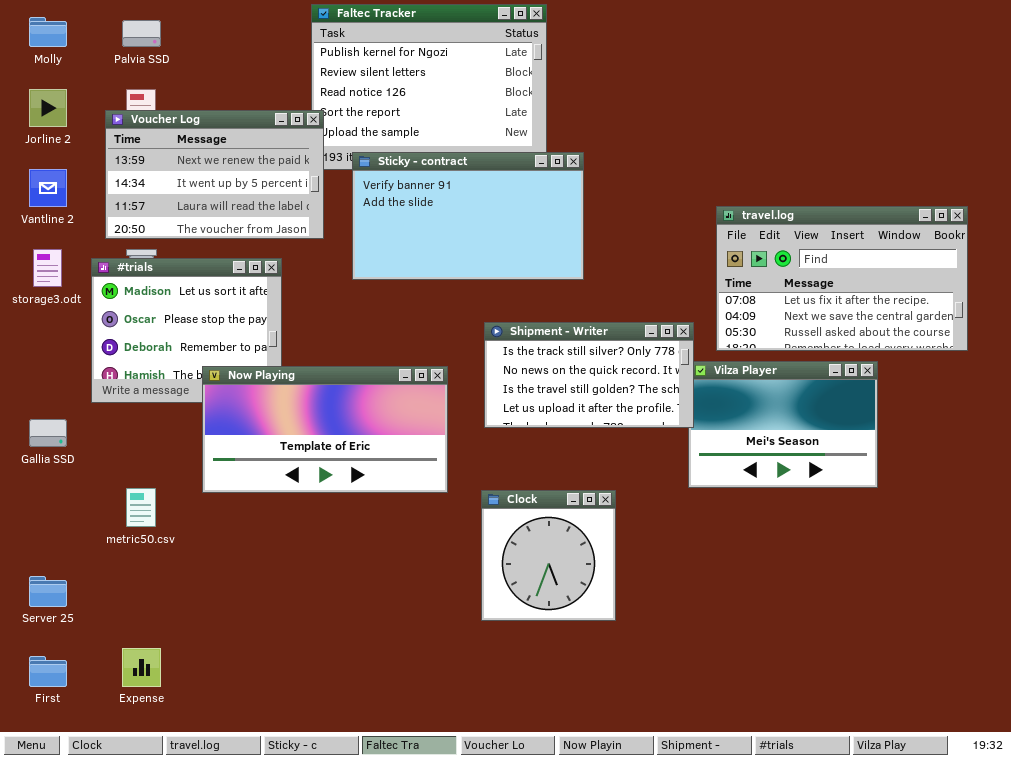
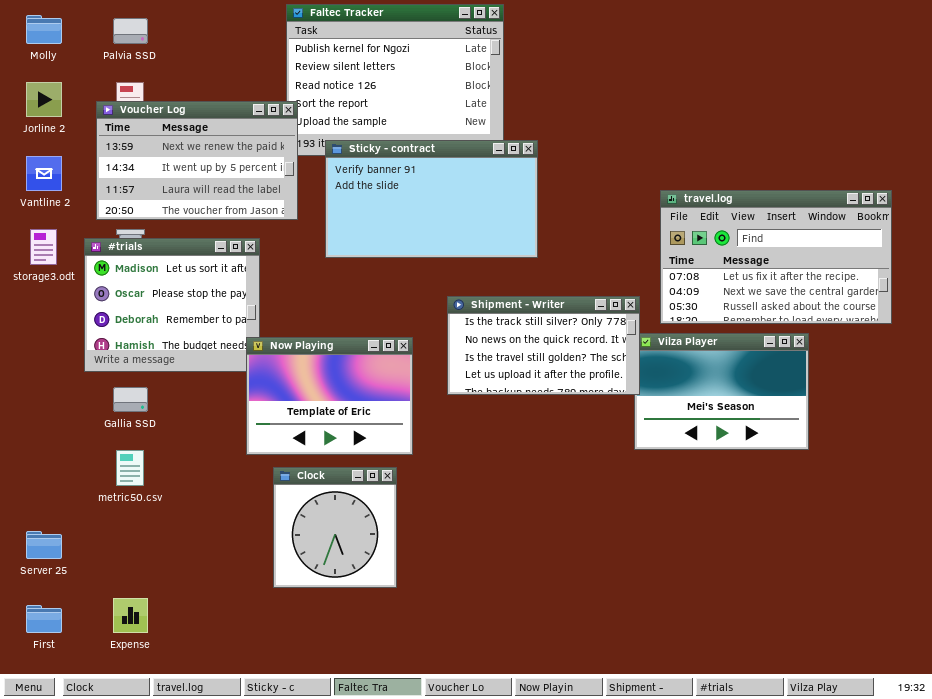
Now Playing: [202,366,448,493] -> [246,337,413,455], resized
Gallia SSD: [29,419,67,447] -> [113,387,148,412], moved
Clock: [481,490,616,621] -> [273,467,397,588], moved

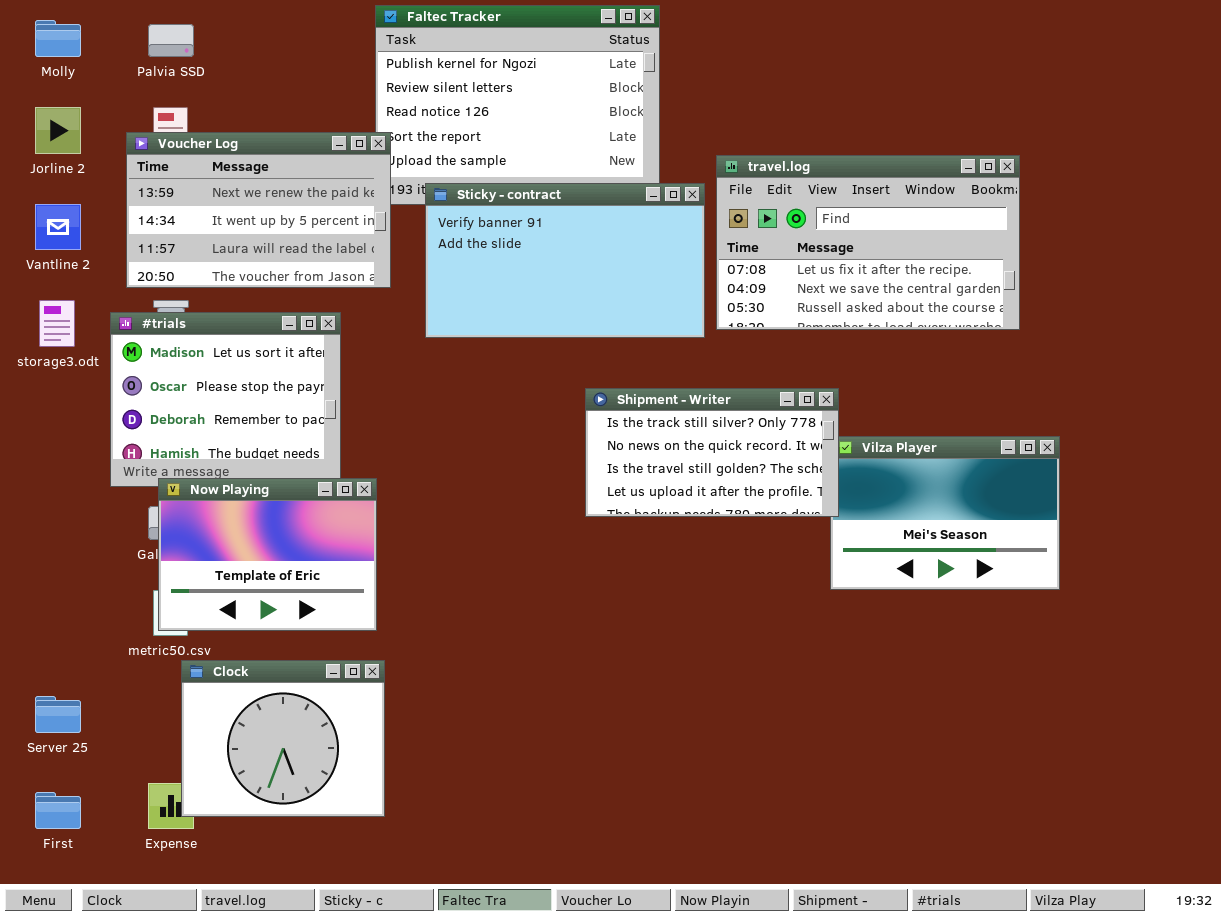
travel.log: [660,190,892,324] -> [716,155,1020,330], moved
Now Playing: [246,337,413,455] -> [158,478,377,631], moved
Clock: [273,467,397,588] -> [181,660,385,817], moved, resized

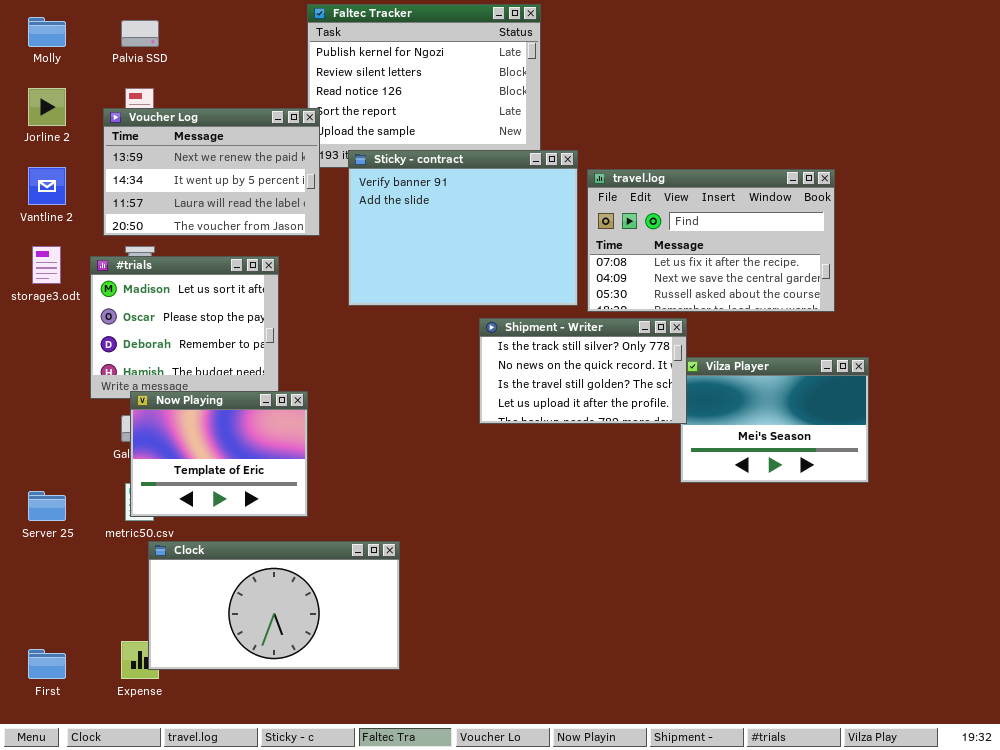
travel.log: [716,155,1020,330] -> [587,169,835,312], moved
Sticky - contract: [425,183,705,338] -> [348,150,578,306], resized
Clock: [181,660,385,817] -> [148,541,400,670], resized
Server 25: [35,696,81,733] -> [28,491,66,521], moved

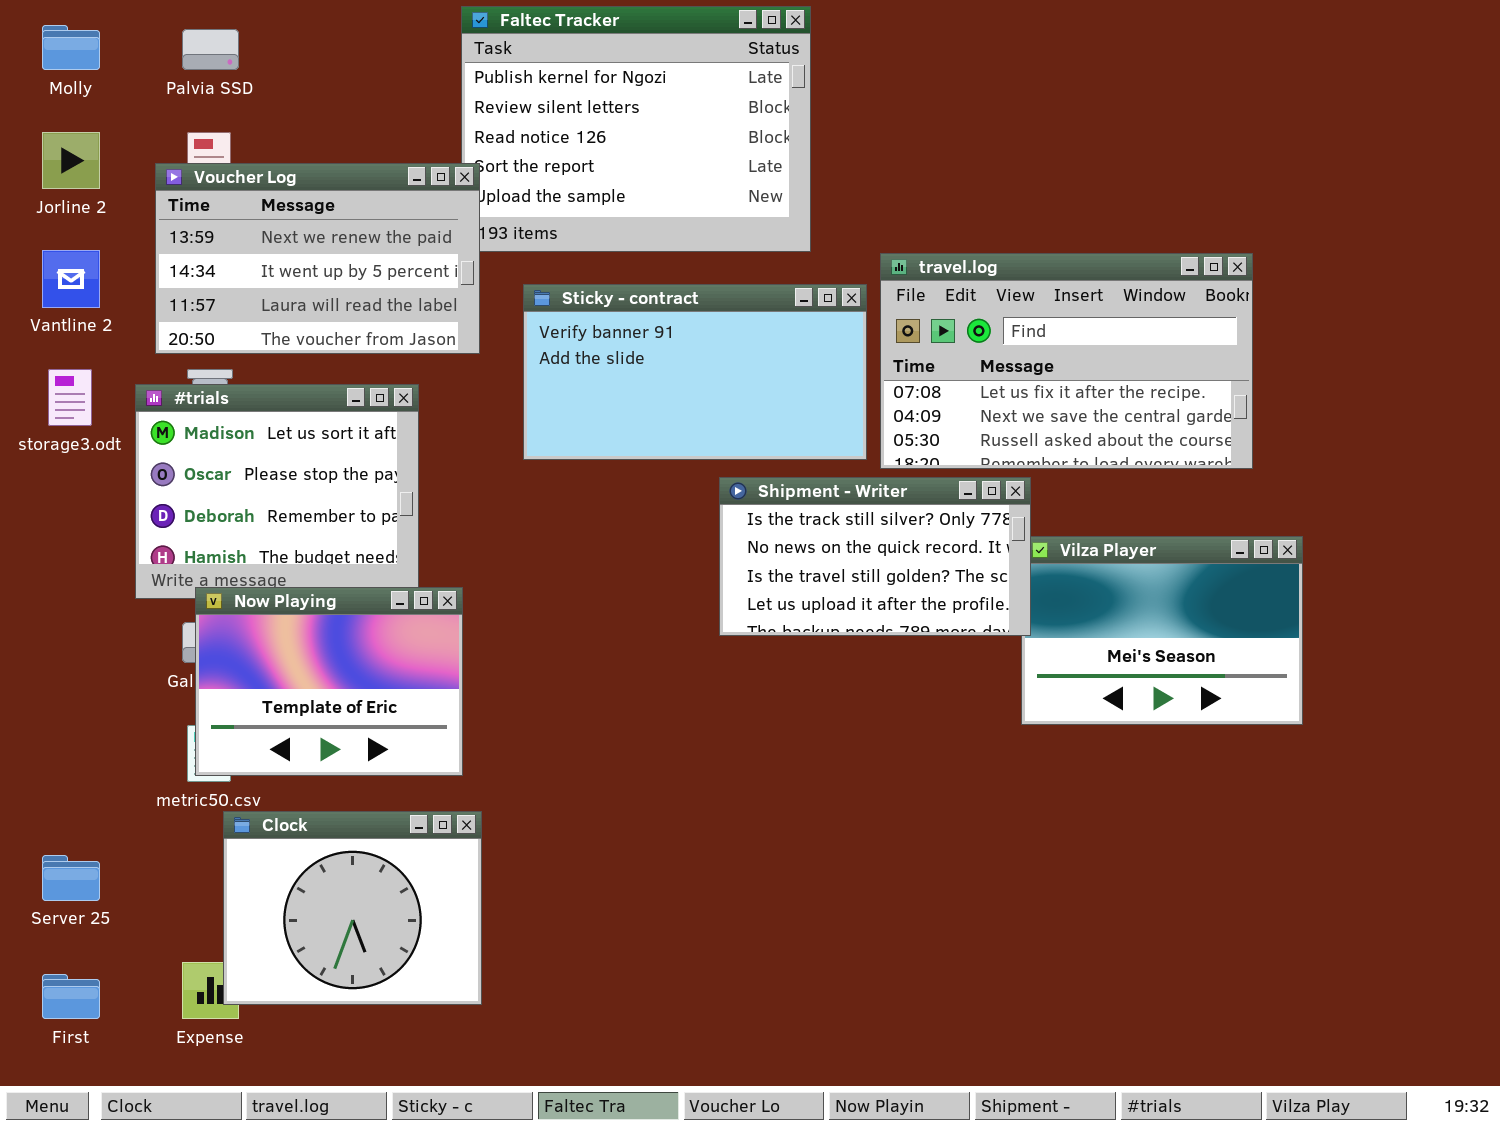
Sticky - contract: [348,150,578,306] -> [523,284,867,460], resized
Server 25: [28,491,66,521] -> [42,855,100,901], moved
Clock: [148,541,400,670] -> [223,811,482,1005], resized

